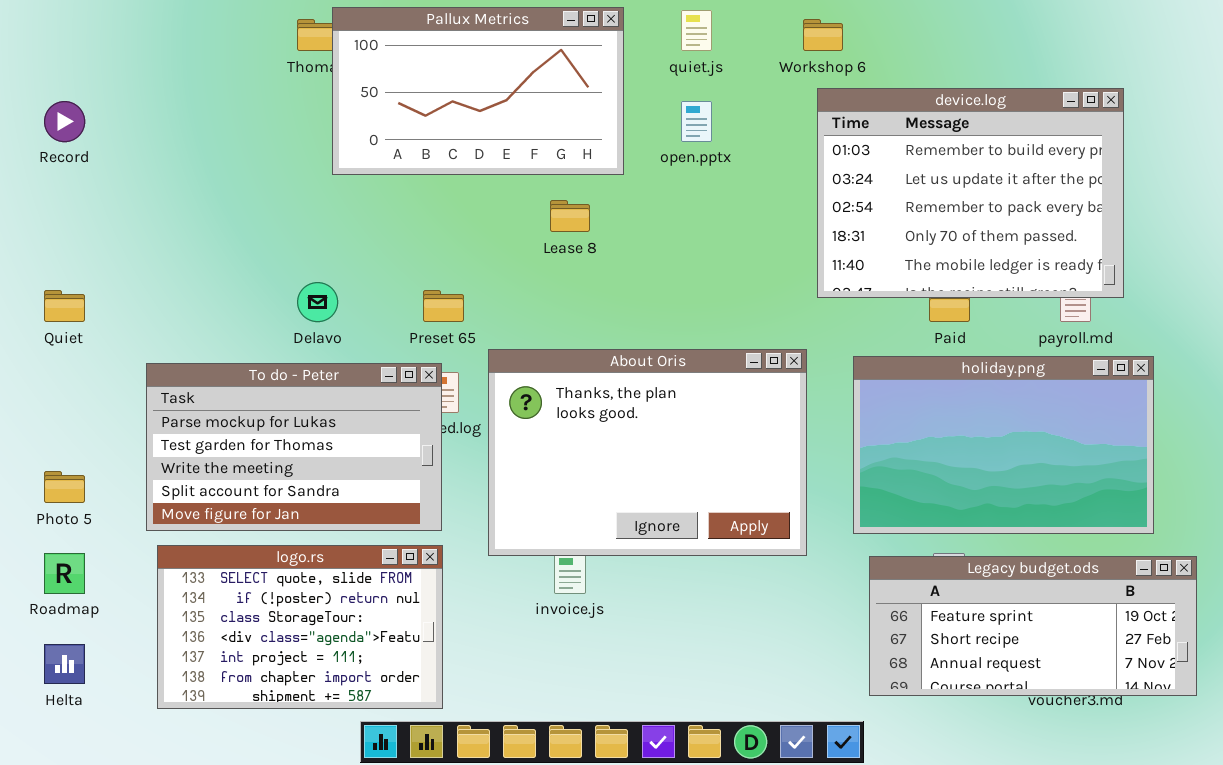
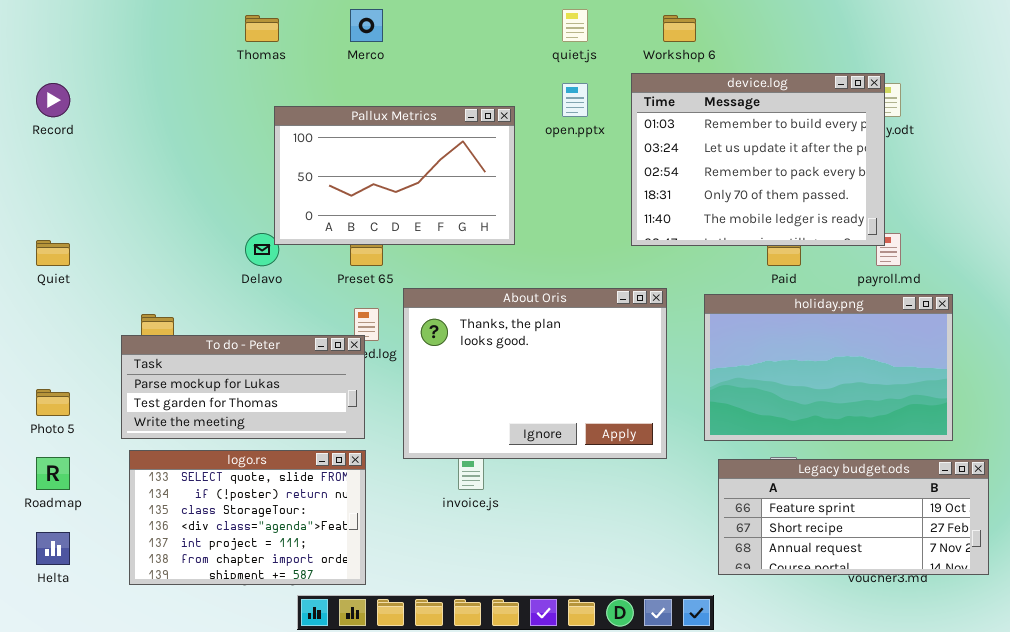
Pallux Metrics: [332,7,624,175] -> [274,106,515,245], moved
device.log: [817,88,1124,298] -> [631,73,885,246], moved
To do - Peter: [146,363,442,531] -> [121,335,365,439], resized

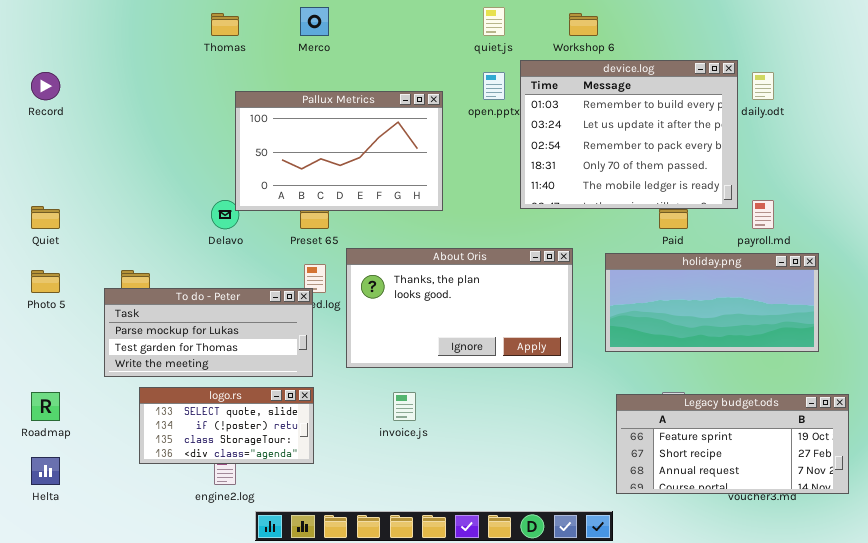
device.log: [631,73,885,246] -> [520,60,738,209], moved
About Oris: [403,288,667,459] -> [346,248,573,368], resized
holiday.png: [704,294,953,441] -> [605,253,819,352], resized
Photo 5: [36,389,70,416] -> [31,270,60,293], moved
logo.rs: [129,450,366,585] -> [139,387,314,464], resized

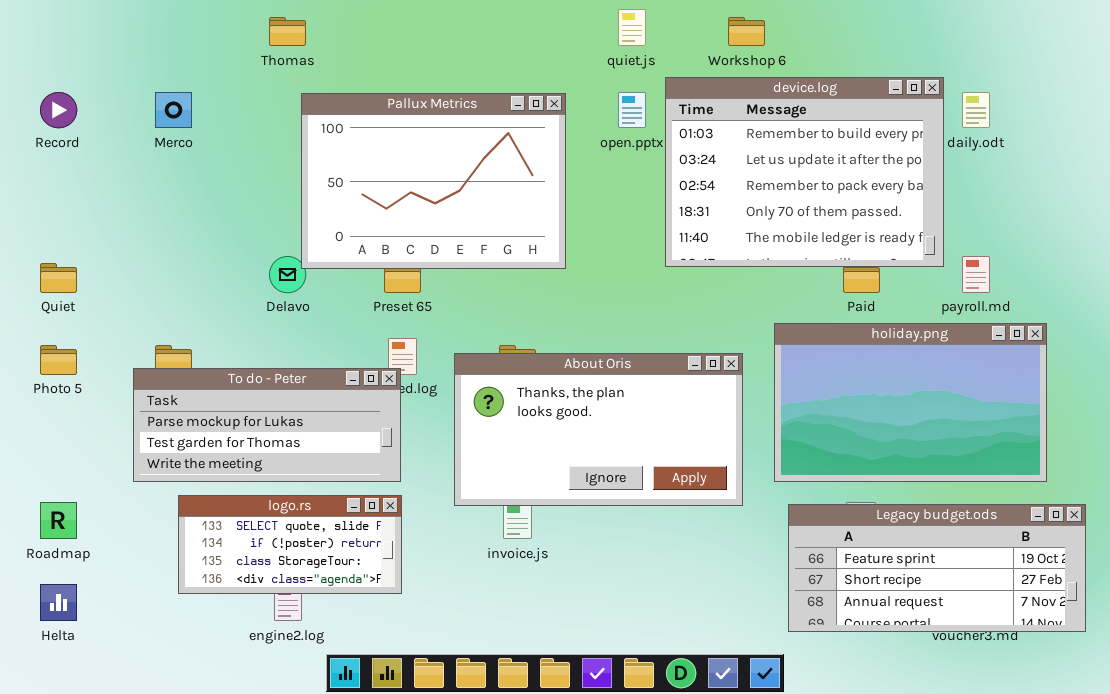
Merco: [300,7,329,36] -> [155,92,192,128], moved
Pallux Metrics: [235,91,443,211] -> [301,93,566,269], resized
About Oris: [346,248,573,368] -> [454,353,743,506], moved
holiday.png: [605,253,819,352] -> [774,323,1047,482], resized

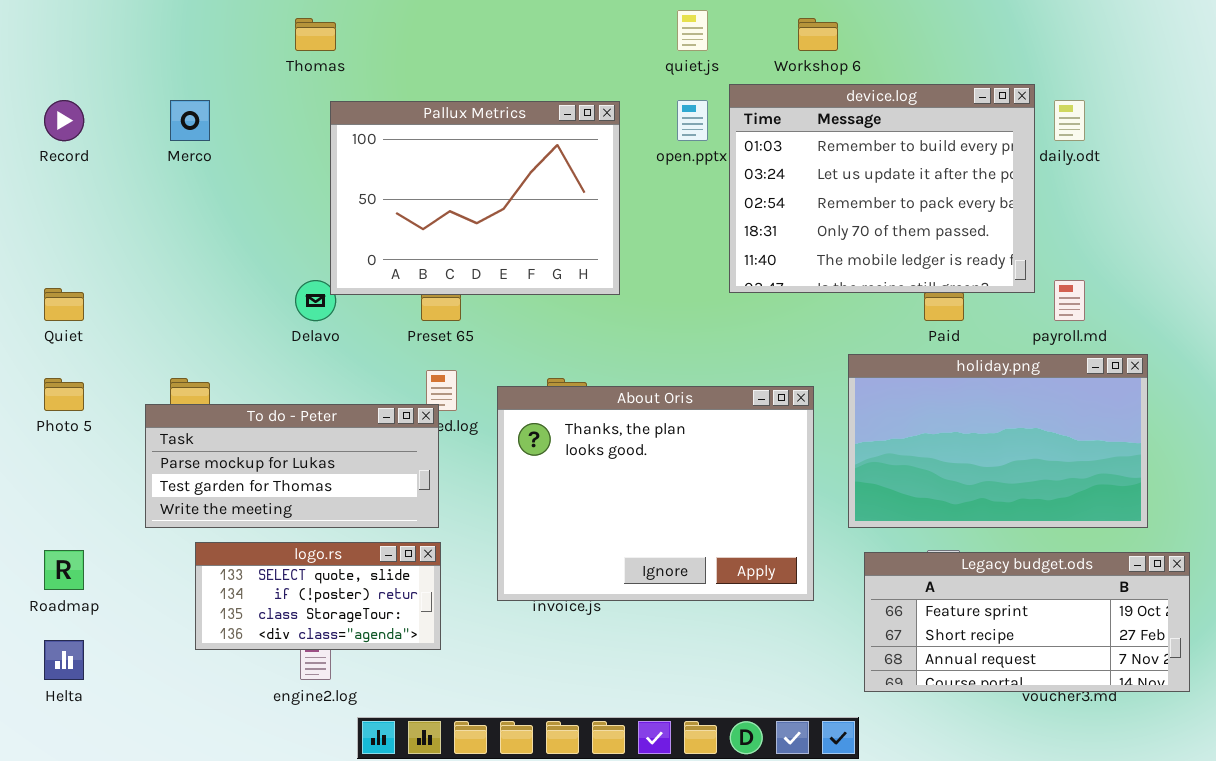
About Oris: [454,353,743,506] -> [497,386,814,601], resized

